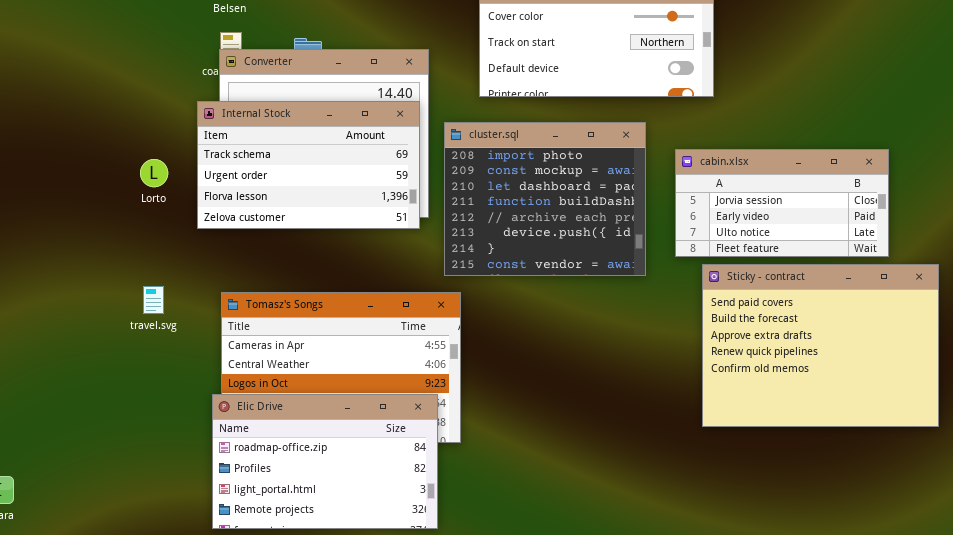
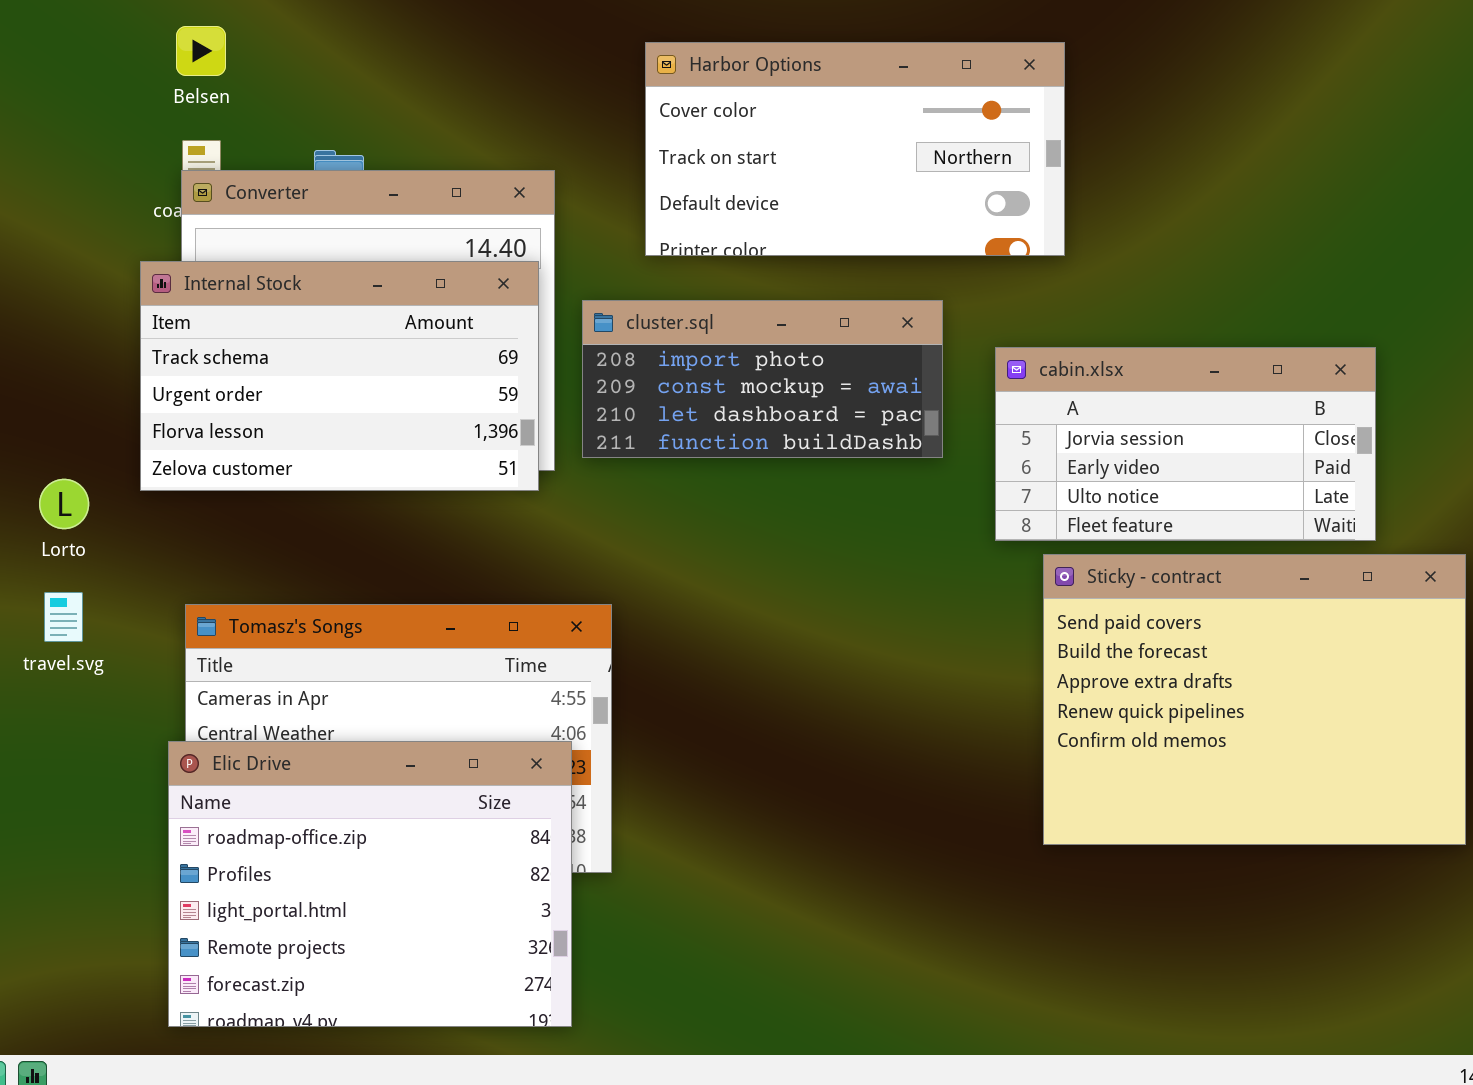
cluster.sql: [444,122,646,276] -> [582,300,943,458], resized
Lorto: [140,159,168,187] -> [39,479,89,529], moved
Elic Drive: [212,394,438,529] -> [168,741,572,1027], resized

